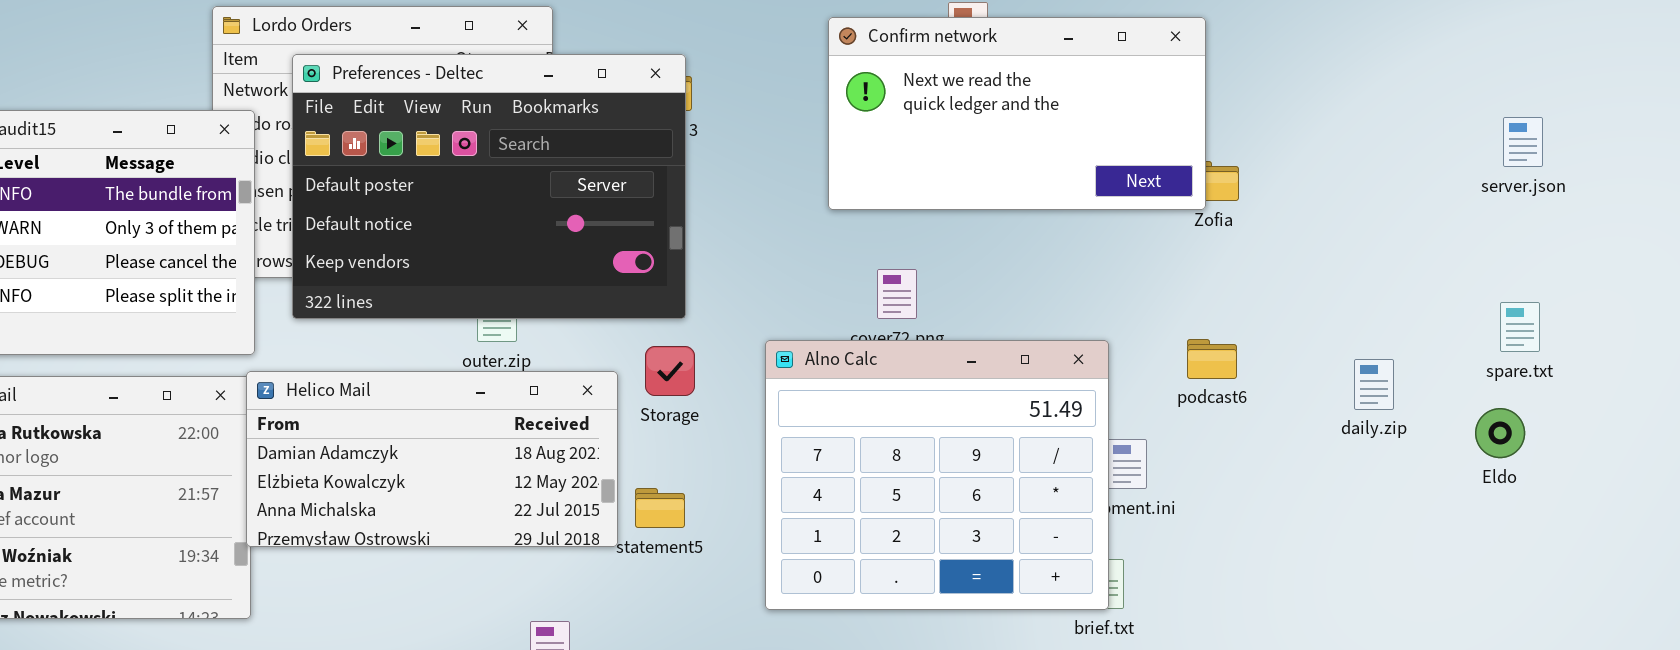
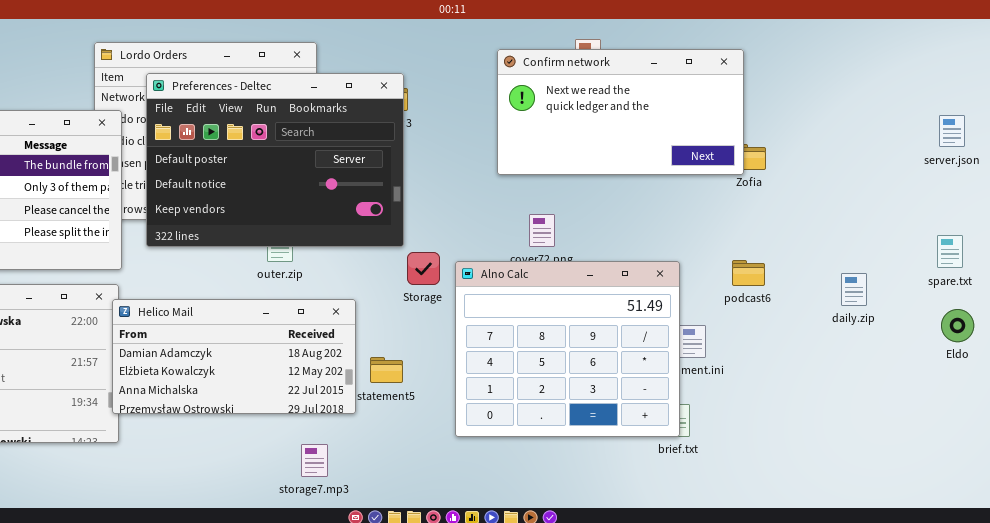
Storage: [645,346,695,396] -> [407,252,440,285], moved
Helico Mail: [246,371,618,547] -> [112,299,356,414], moved
Eldo: [1475,408,1525,458] -> [941,309,974,342], moved

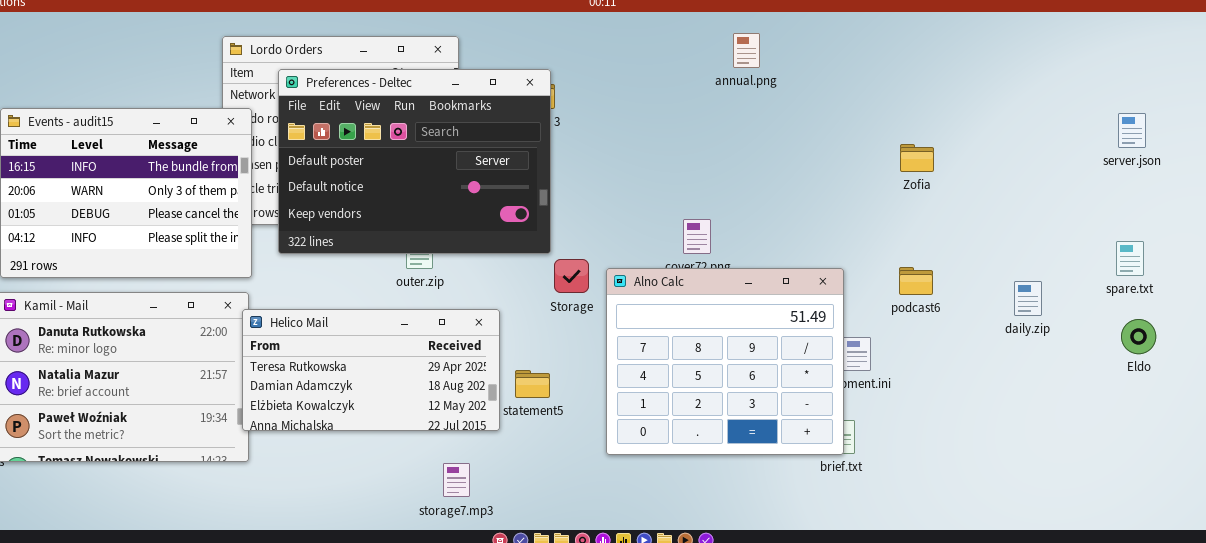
Confirm network: [497,49,744,175] -> none, closed
Helico Mail: [112,299,356,414] -> [242,309,500,431], scrolled up 1 row

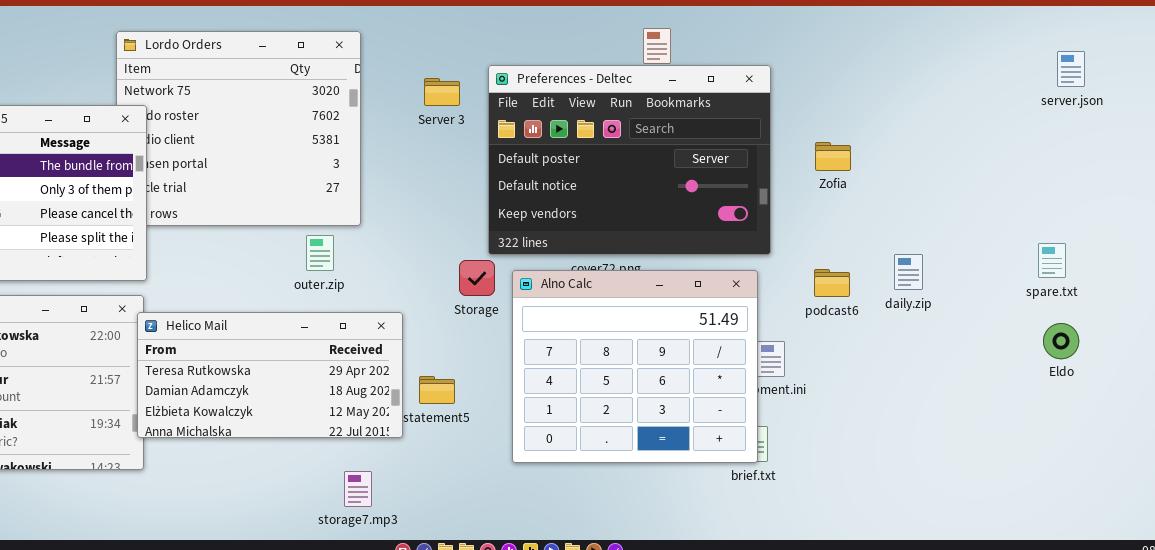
Preferences - Deltec: [278,69,551,254] -> [488,65,771,255], moved
server.json: [1118,113,1146,148] -> [1057,51,1085,87], moved
daily.zip: [1014,281,1042,316] -> [894,254,923,290], moved

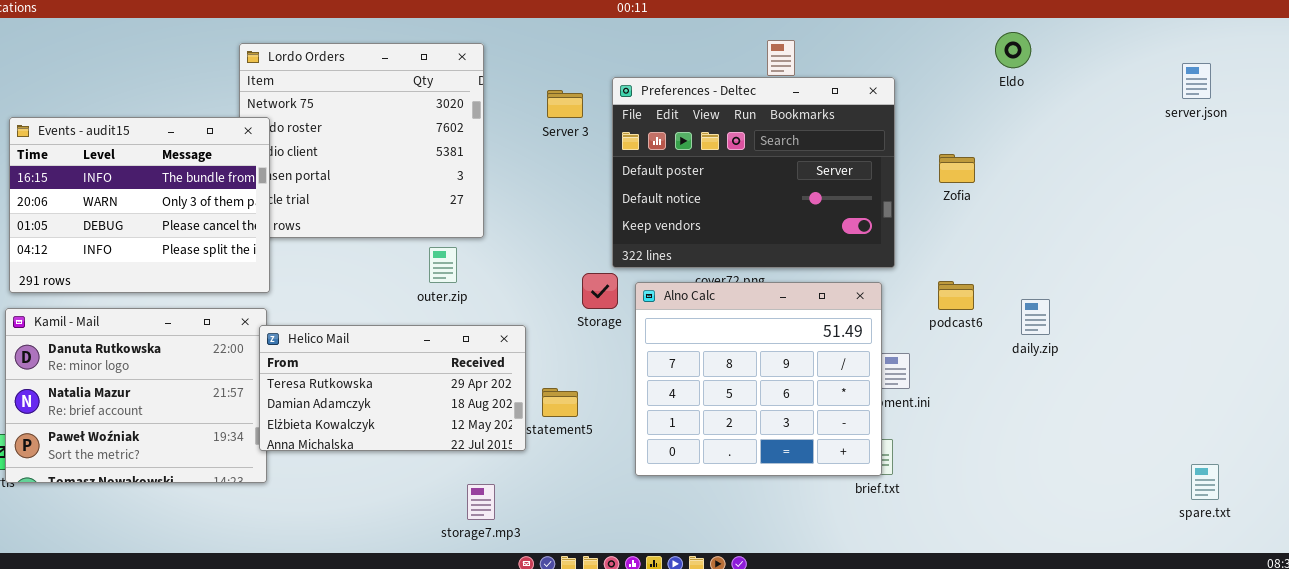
spare.txt: [1038,243,1066,278] -> [1191,464,1219,500], moved
daily.zip: [894,254,923,290] -> [1021,299,1050,335], moved
Eldo: [1043,323,1079,359] -> [995,32,1031,68], moved

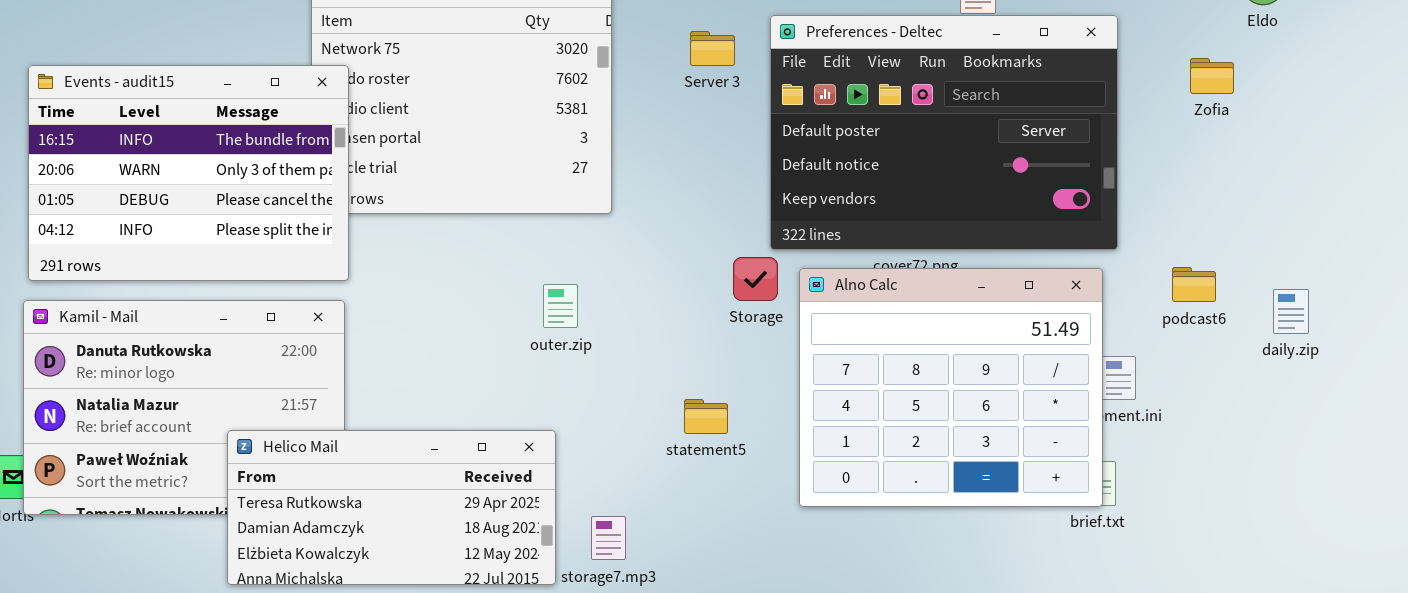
Zofia: [939,154,975,183] -> [1190,58,1234,94], moved
outer.zip: [429,247,457,283] -> [543,284,578,328], moved
Helico Mail: [259,325,526,451] -> [227,430,556,585], moved

